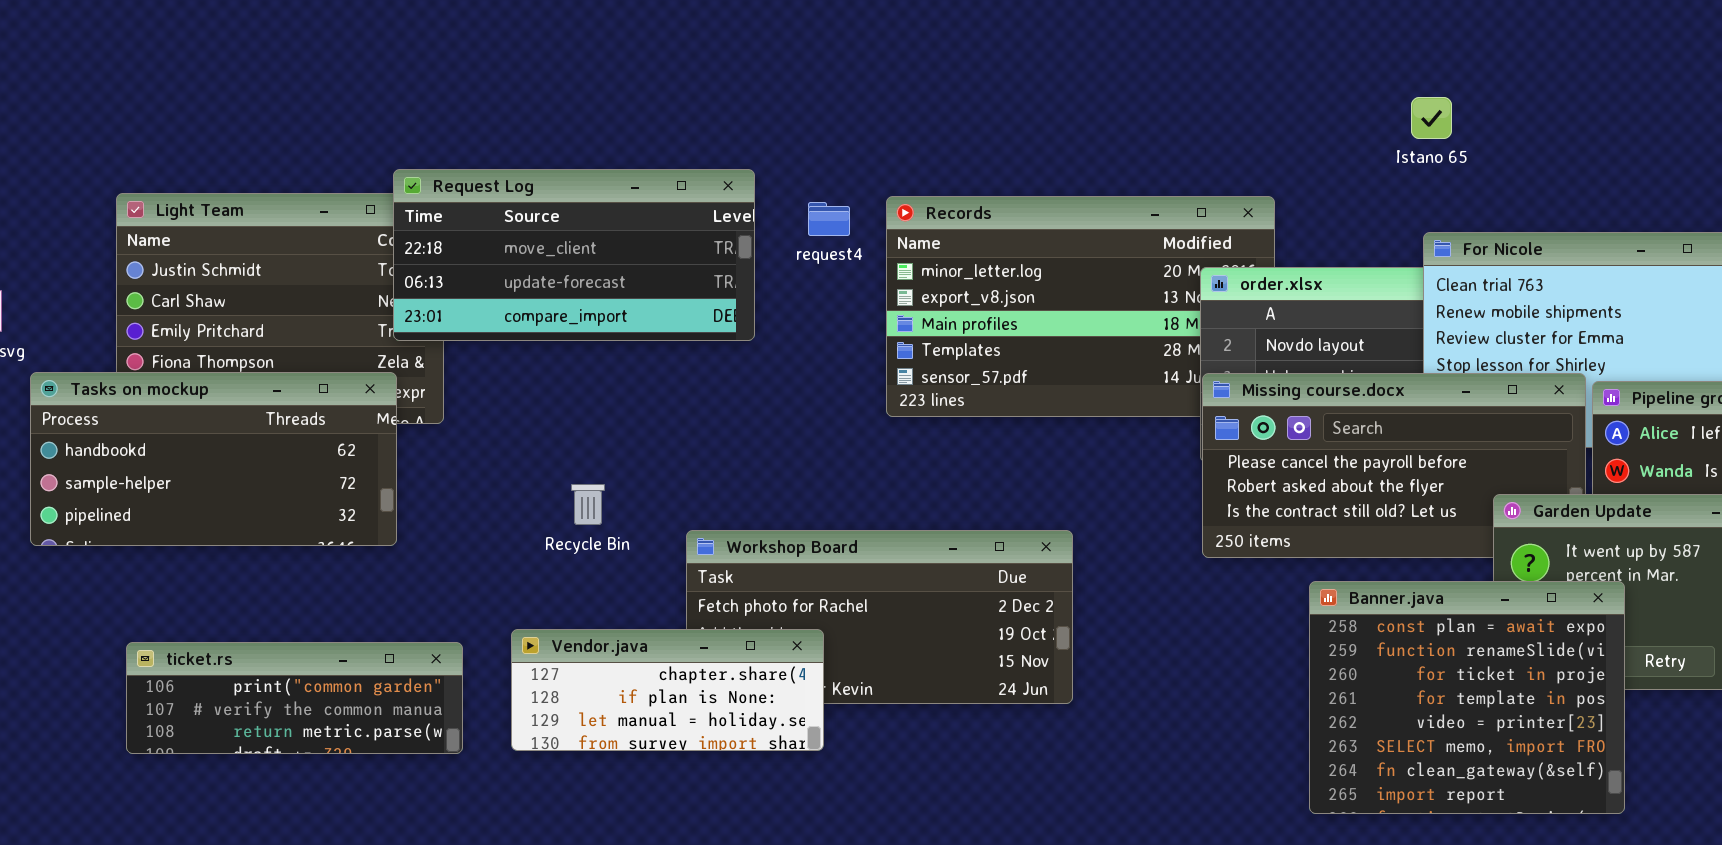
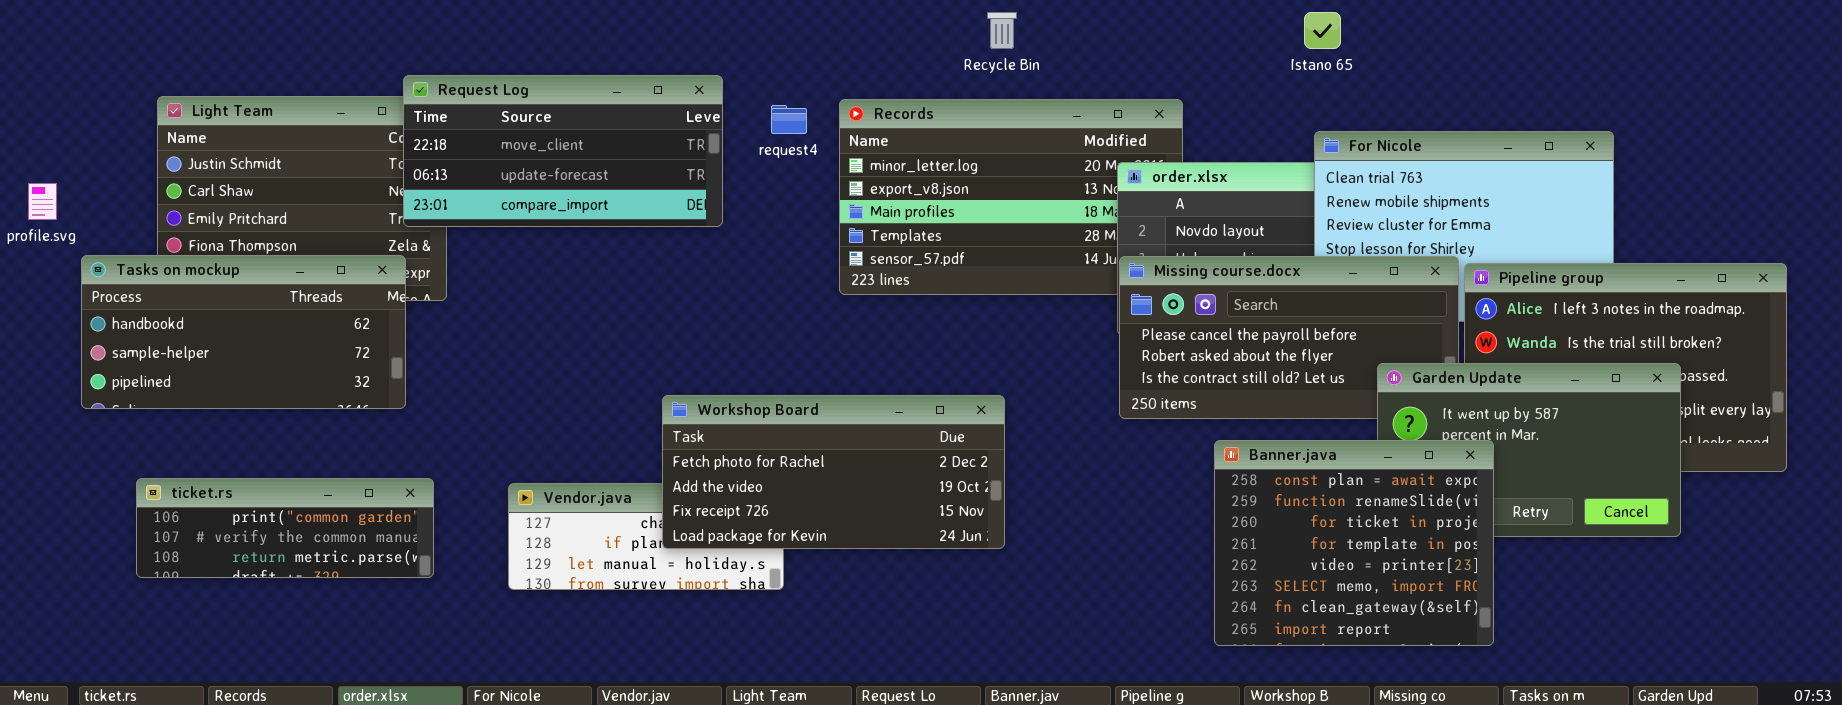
Recycle Bin: [571,484,605,525] -> [987,12,1017,49], moved
Workshop Board: [686,530,1073,704] -> [662,395,1005,549], raised
ticket.rs: [126,642,463,754] -> [136,478,434,578], moved

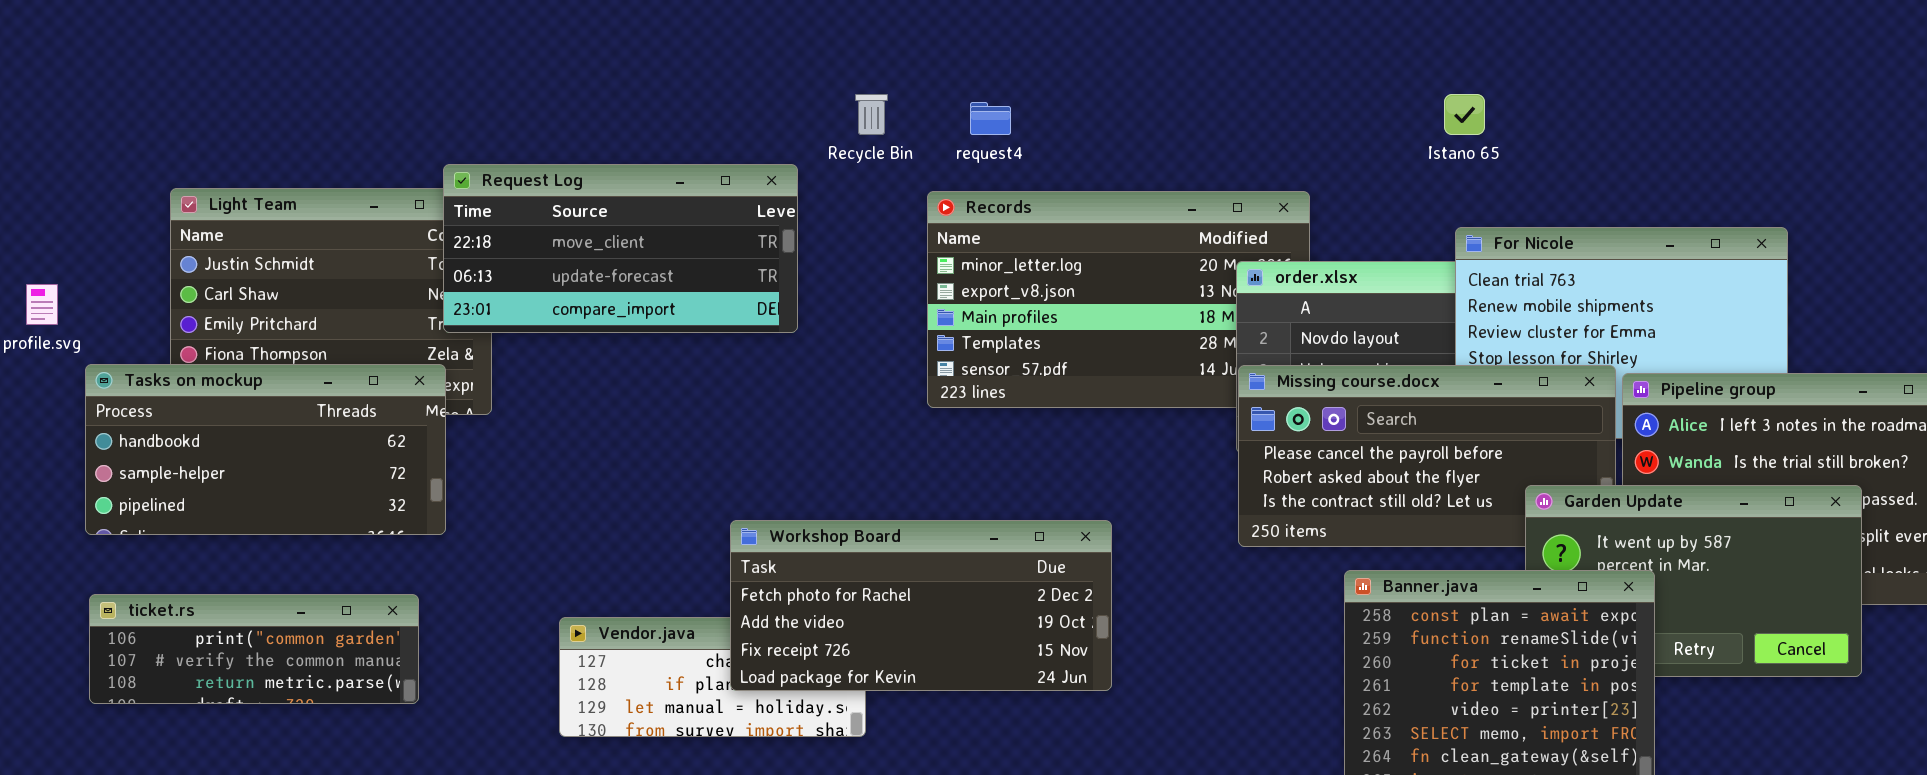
Recycle Bin: [987,12,1017,49] -> [855,94,888,135], moved
request4: [771,105,807,134] -> [970,102,1011,135], moved
ticket.rs: [136,478,434,578] -> [89,594,419,704], moved

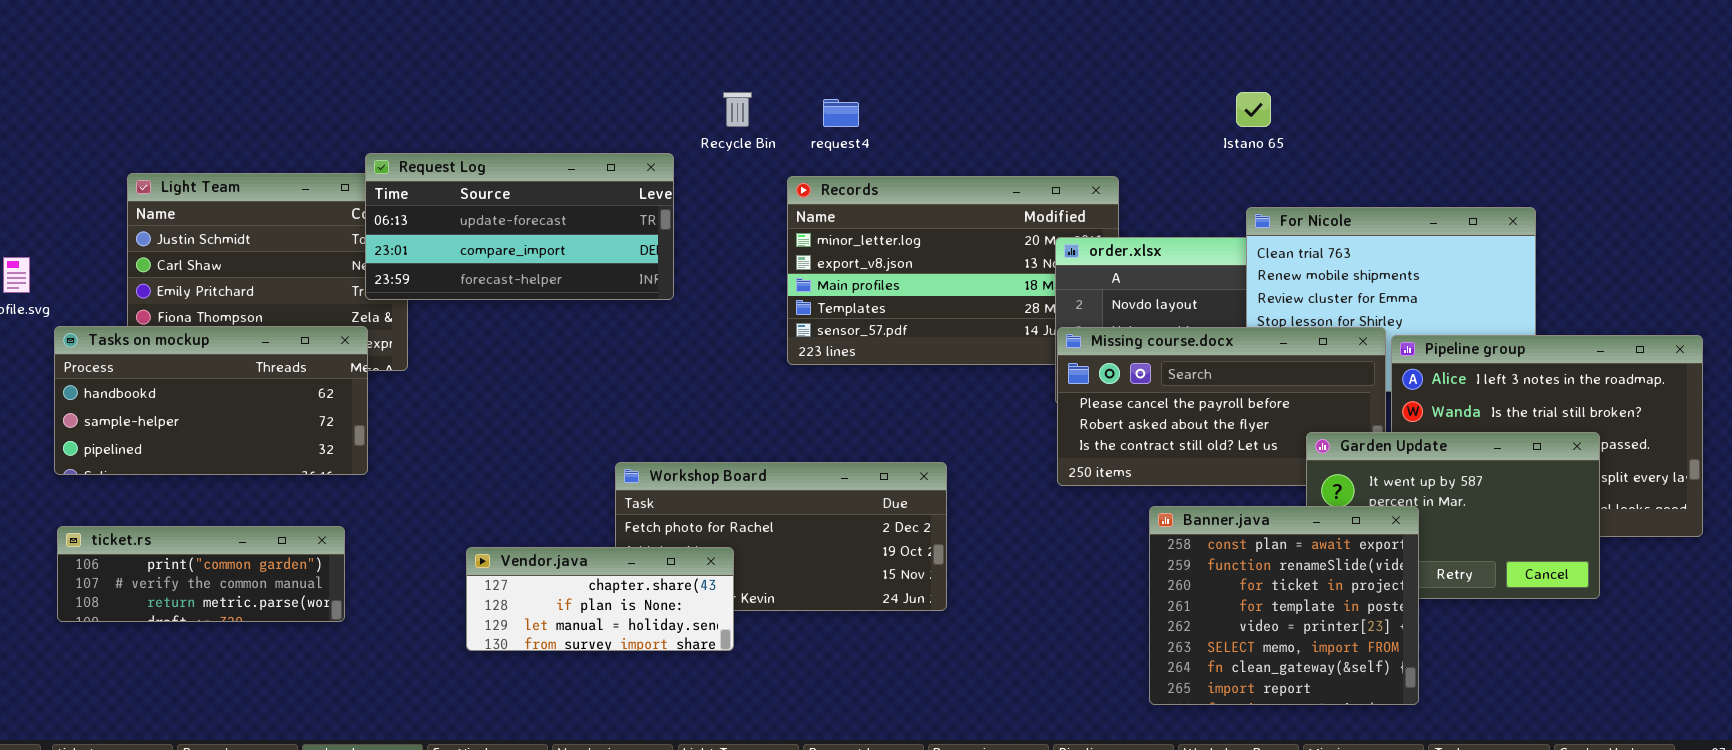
Request Log: [443,164,798,333] -> [365,153,674,300], scrolled down 1 row
Vendor.java: [559,617,866,737] -> [466,547,734,651], raised

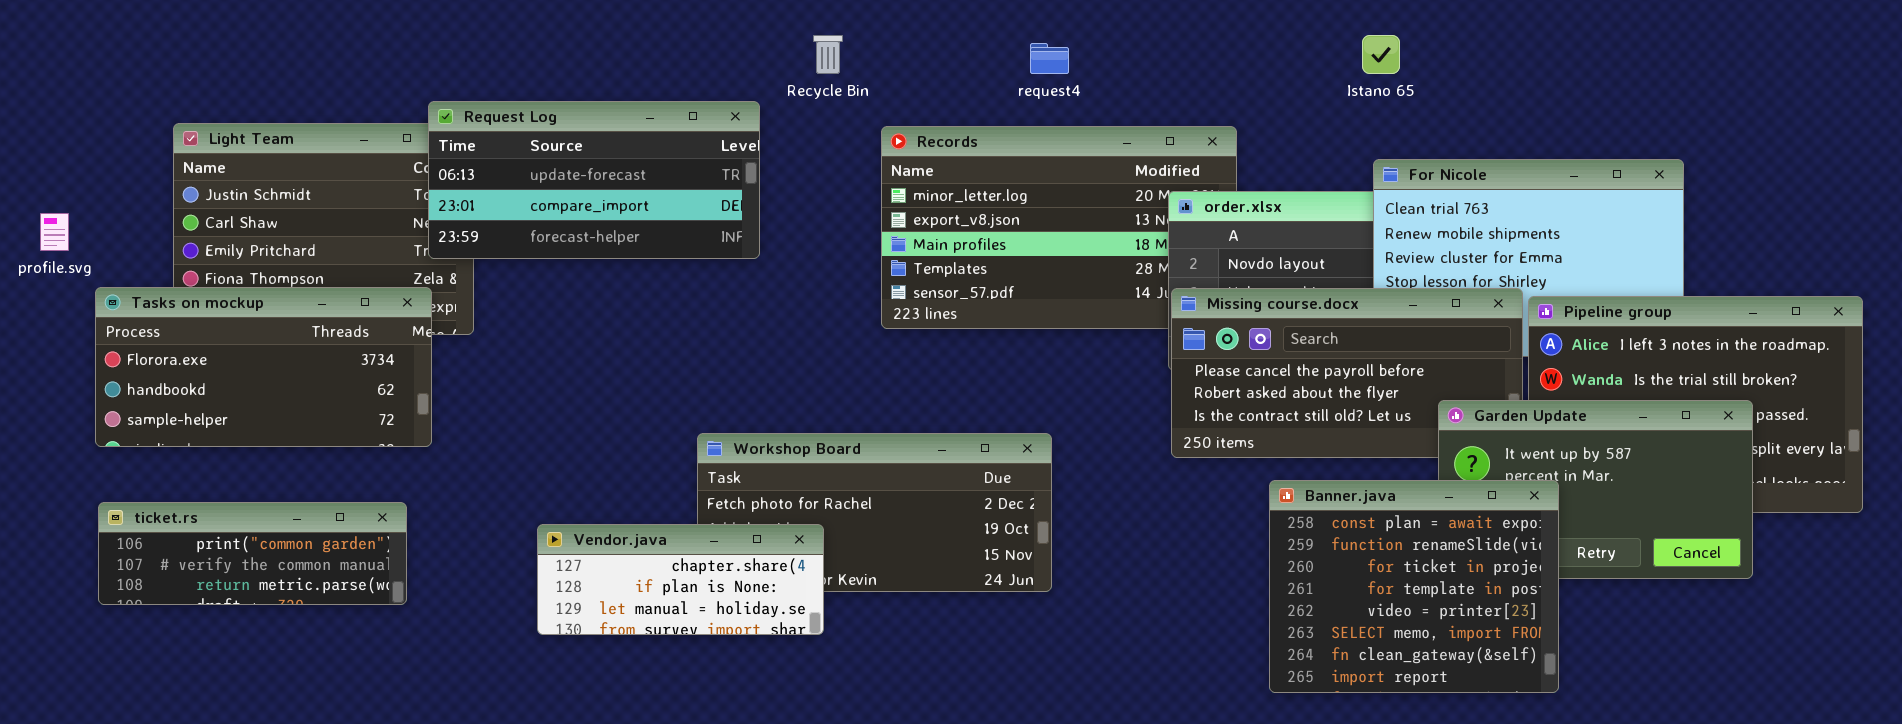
request4: [823,99,859,127] -> [1030,43,1069,74], moved
Tasks on mockup: [54,326,368,475] -> [95,287,432,447], scrolled up 1 row

